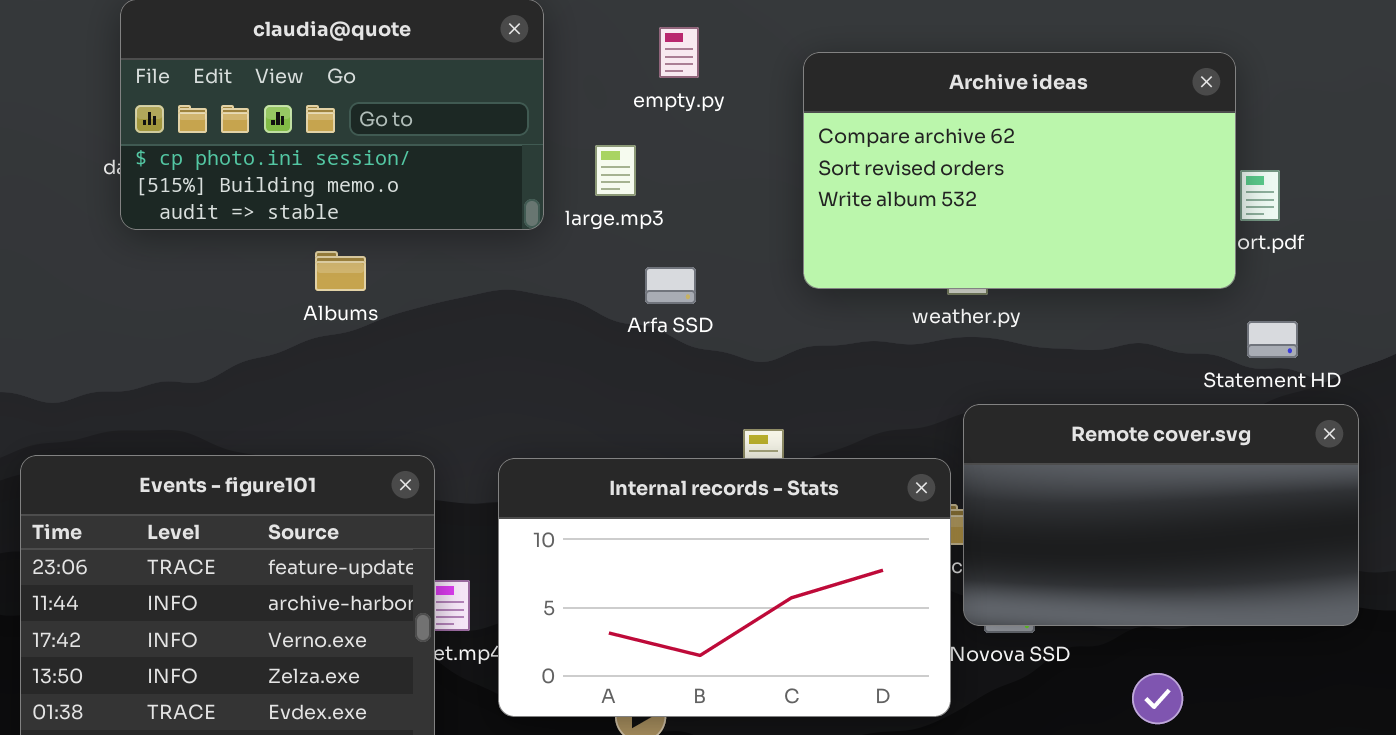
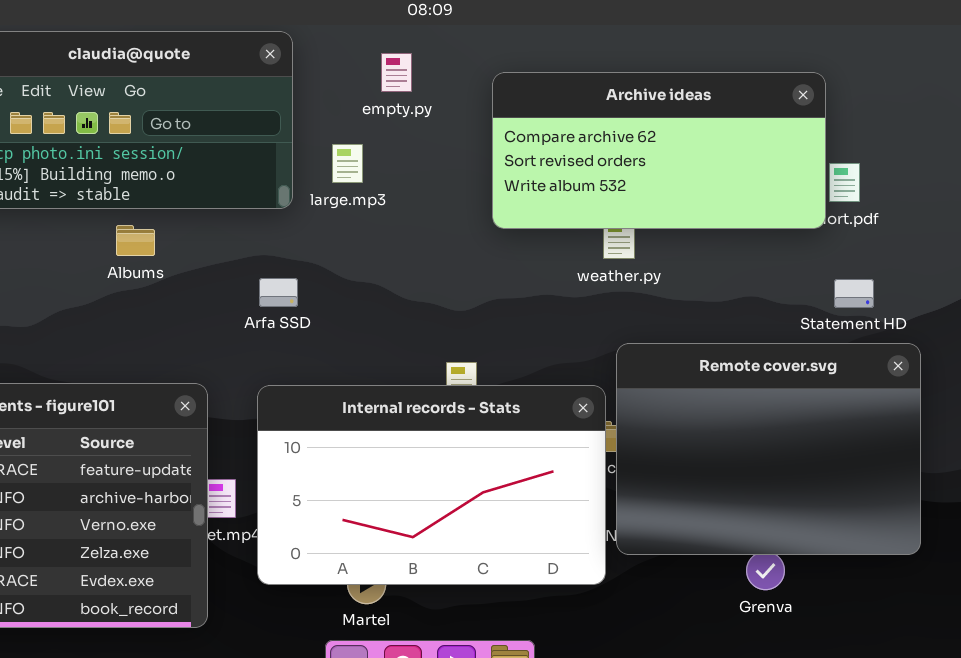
Archive ideas: [803,52,1236,289] -> [492,72,826,229], resized
Arfa SSD: [645,267,696,304] -> [259,278,298,307], moved
Remote cover.svg: [963,404,1359,626] -> [616,343,921,555], resized

